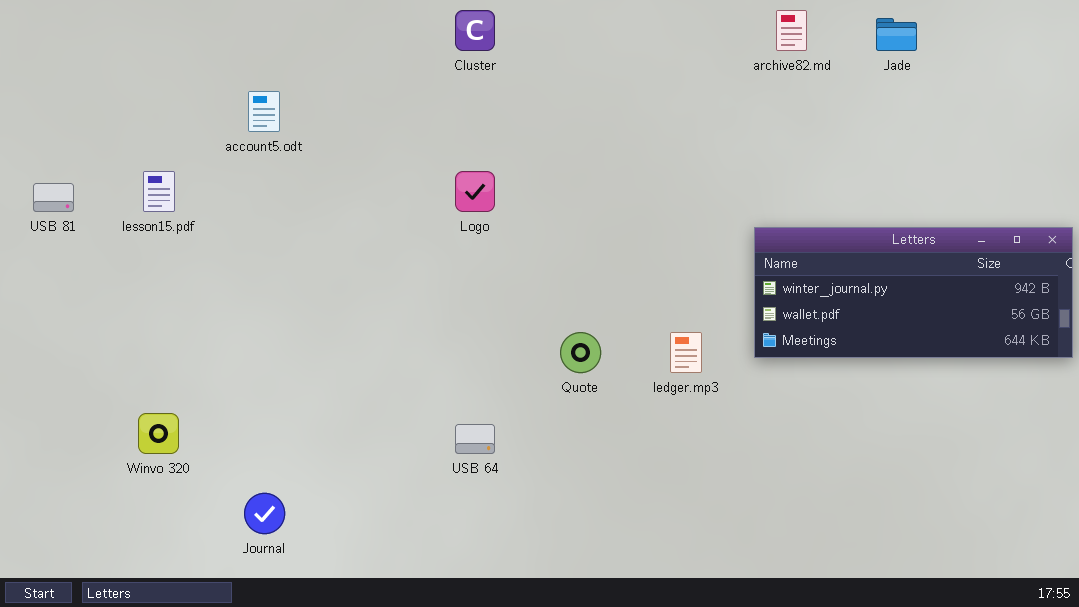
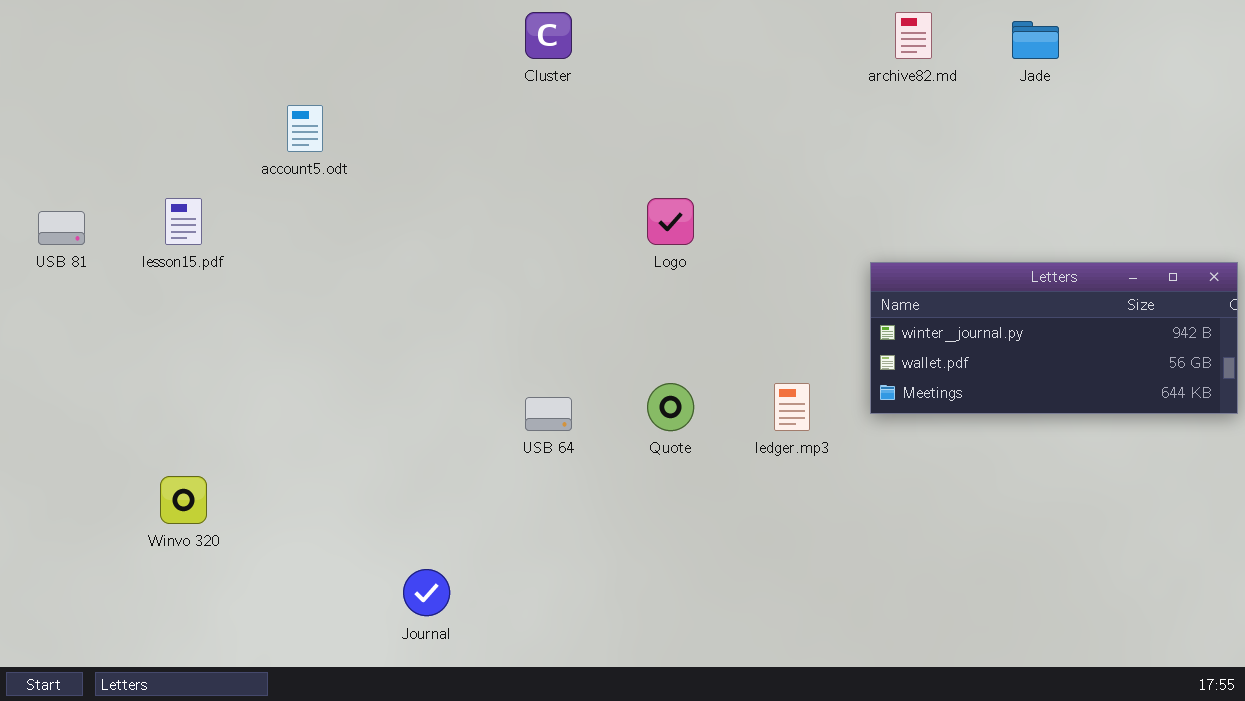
Logo: [455,171,495,212] -> [647,198,694,245], moved
USB 64: [455,424,495,454] -> [525,397,572,431], moved
Journal: [244,493,285,534] -> [403,569,450,616], moved

